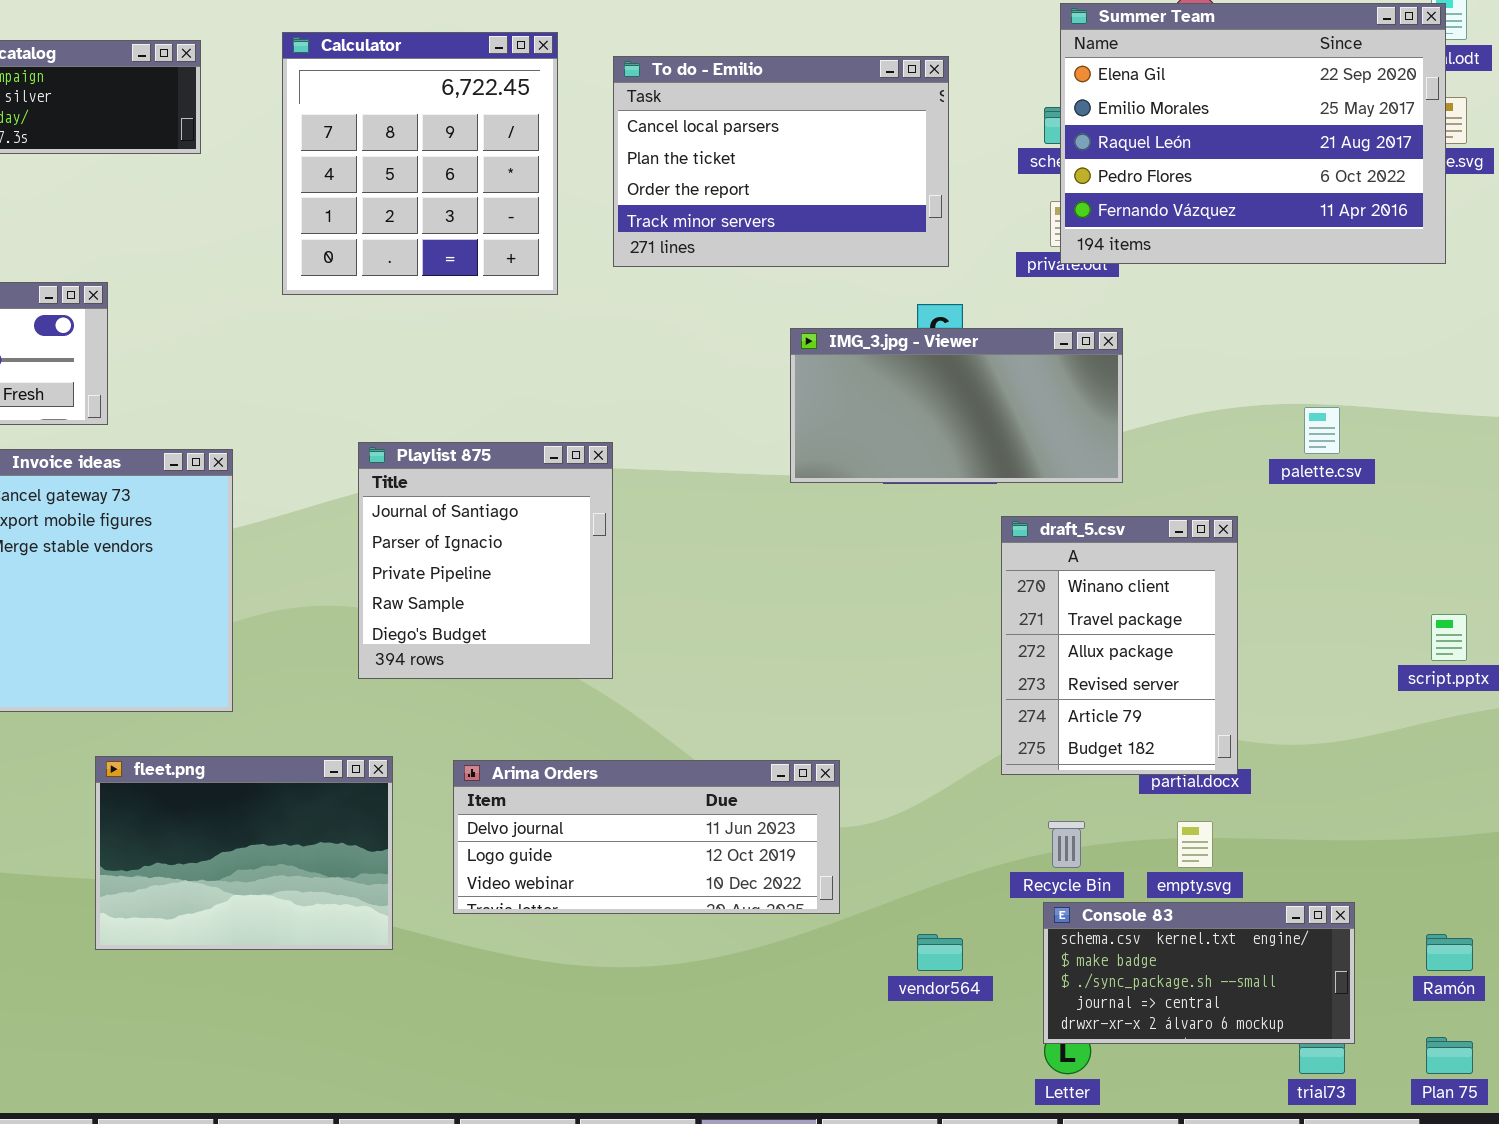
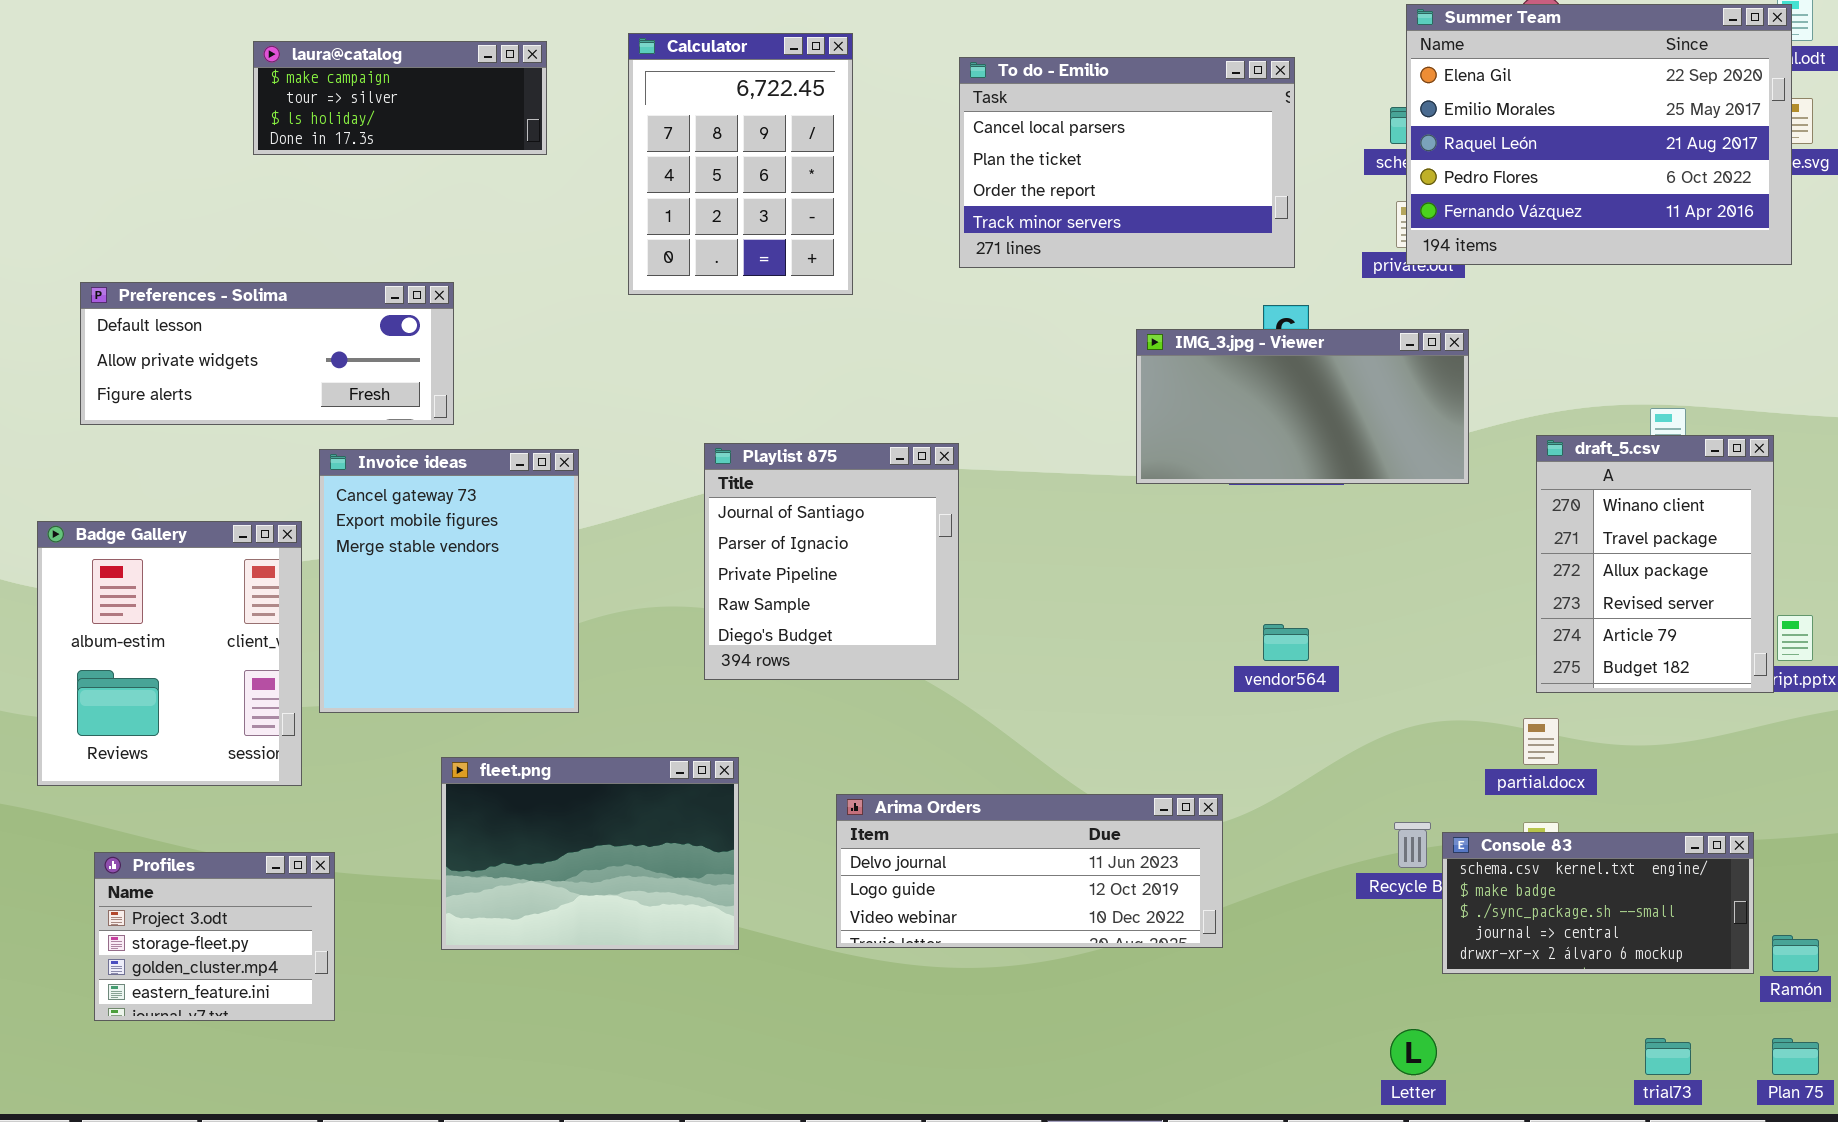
Calculator: [282,32,558,295] -> [628,33,853,295], resized
draft_5.csv: [1001,516,1238,775] -> [1536,435,1774,693], moved
Arima Orders: [453,760,840,914] -> [836,794,1223,948], moved
Console 83: [1043,902,1355,1044] -> [1442,832,1754,974], moved
vendor564: [917,934,963,971] -> [1263,624,1309,661], moved

